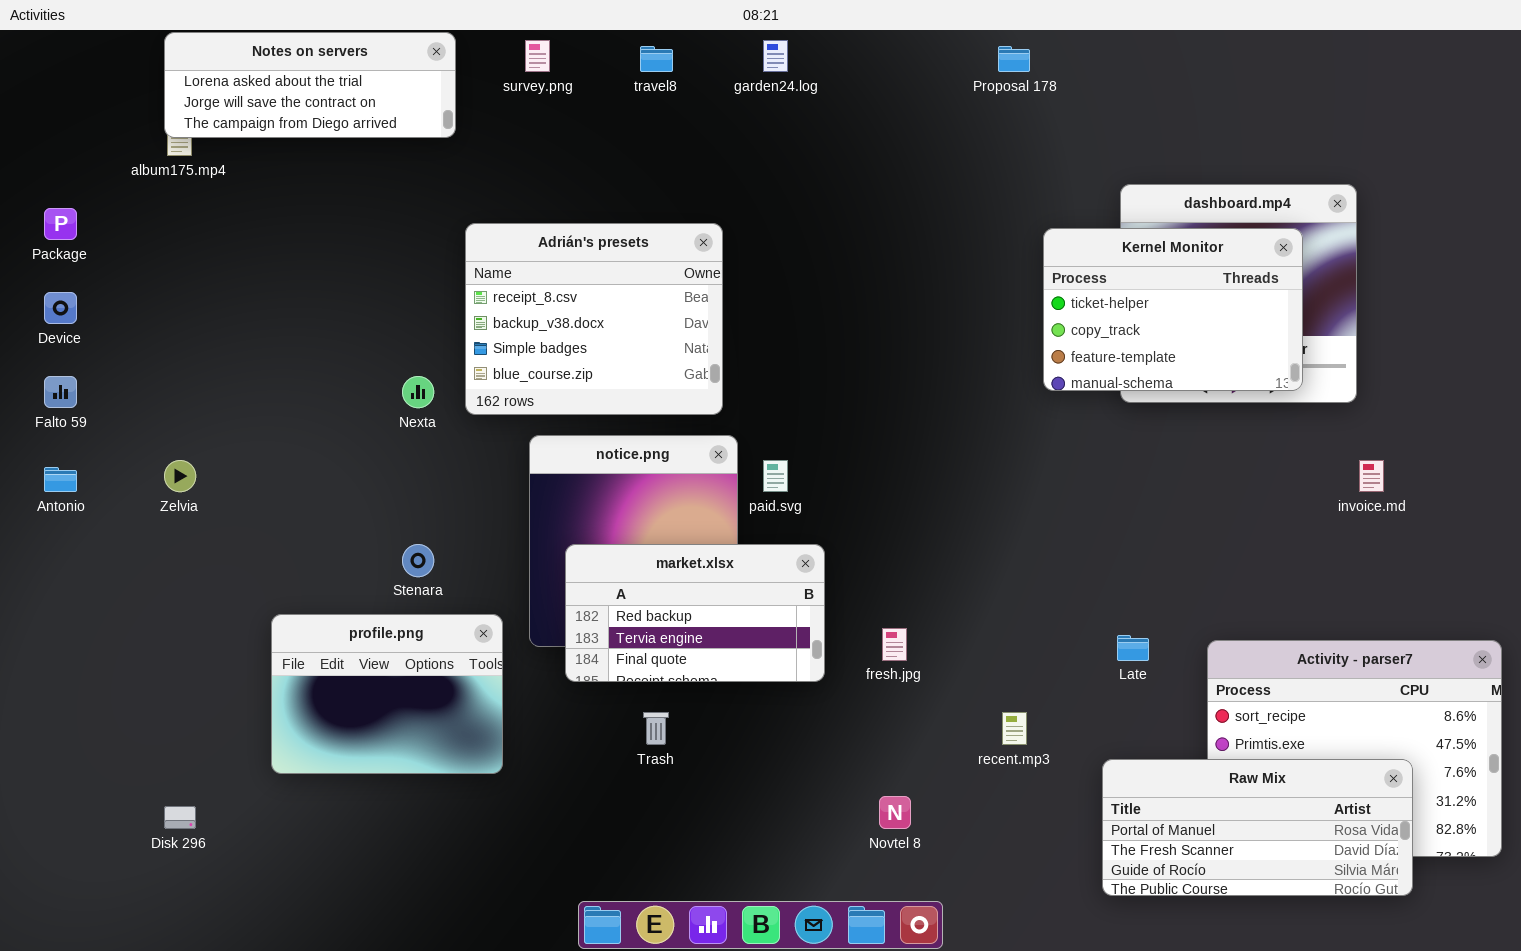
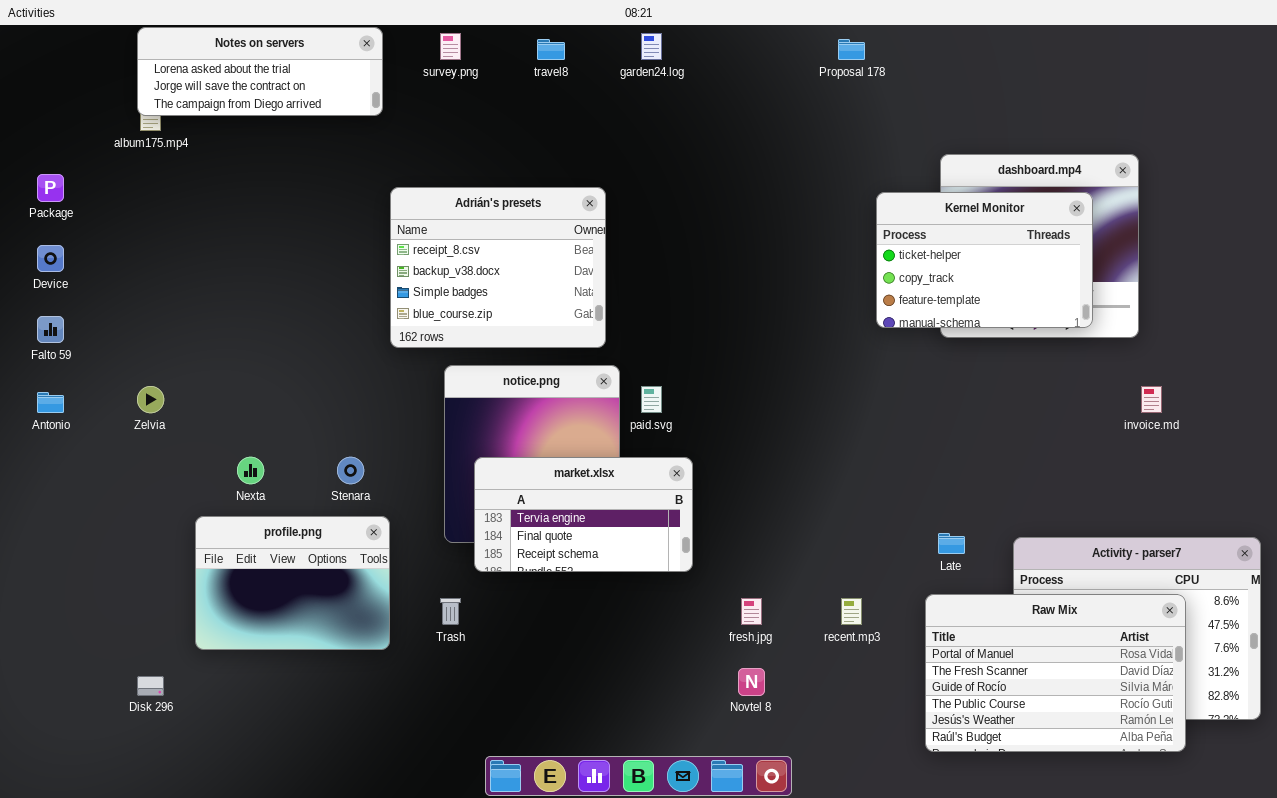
Nexta: [402,376,434,408] -> [237,457,264,484], moved
market.xlsx: [565,544,825,682] -> [474,457,693,572], scrolled down 1 row
profile.png: [271,614,503,774] -> [195,516,390,650], moved
fresh.jpg: [882,628,907,661] -> [741,598,762,625], moved
Trash: [643,712,669,745] -> [440,598,461,625], moved
Raw Mix: [1102,759,1413,896] -> [925,594,1186,752], resized

